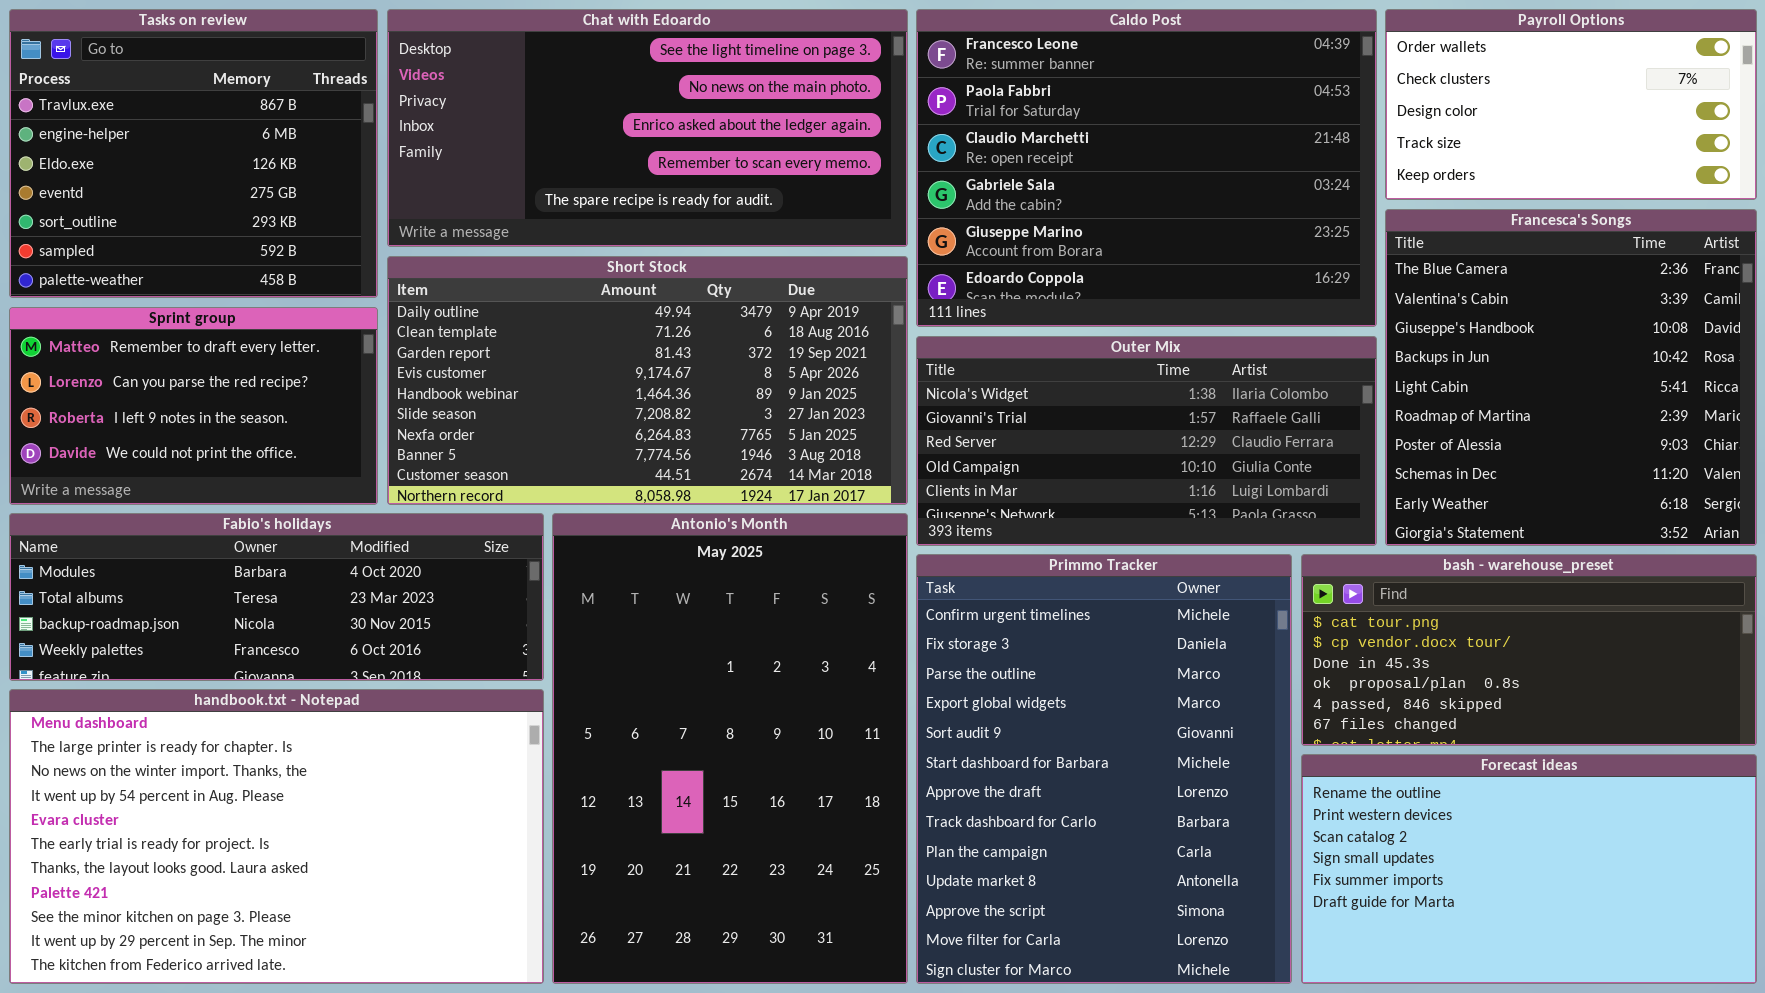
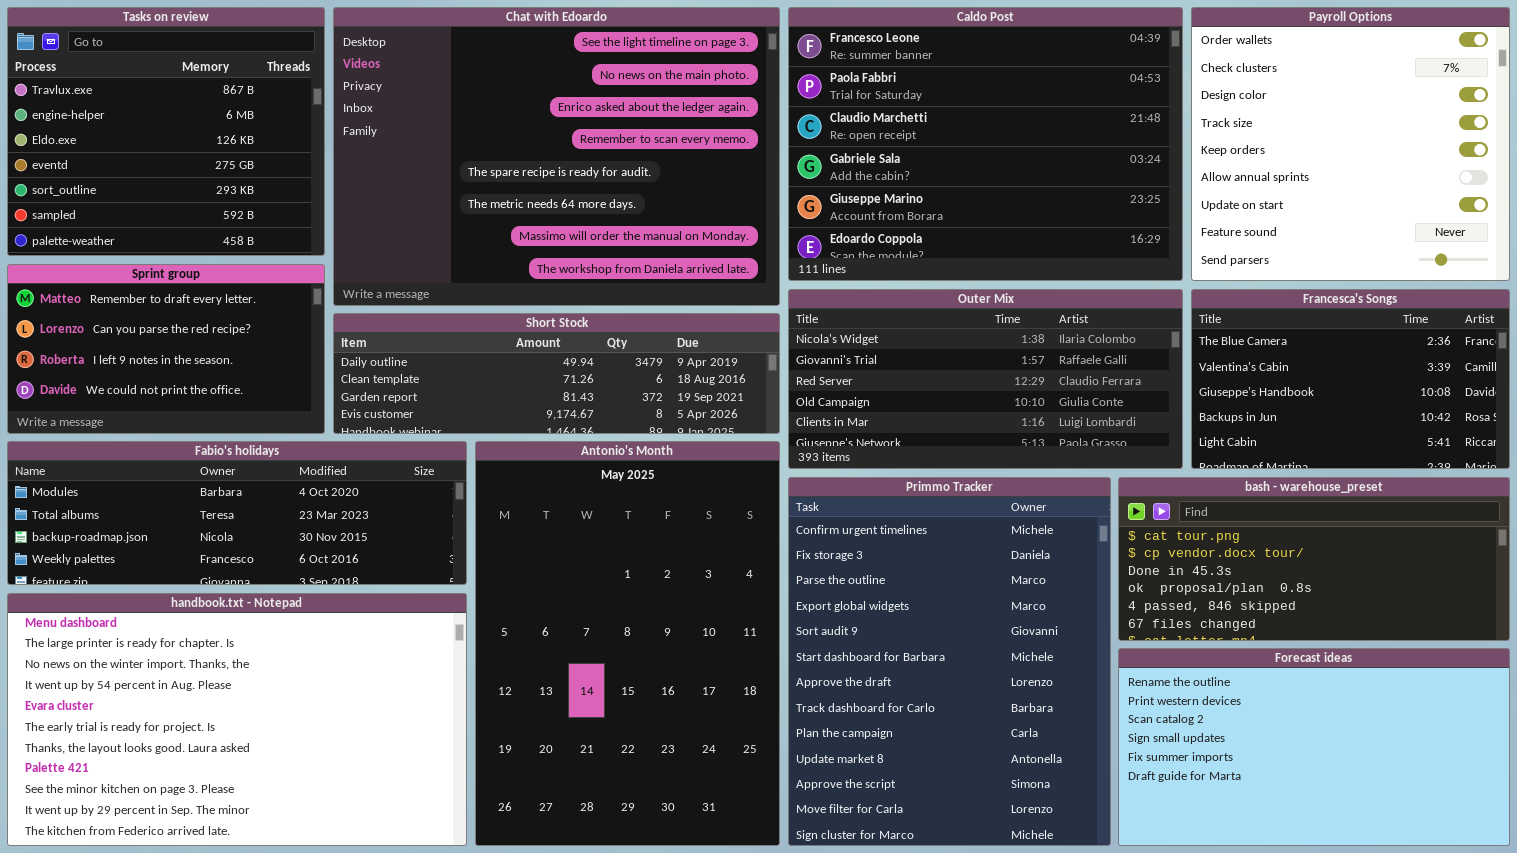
Chat with Edoardo: [387,9,908,247] -> [333,7,780,306], resized
Payroll Options: [1385,9,1757,200] -> [1191,7,1510,281], resized
Francesca's Songs: [1385,209,1757,546] -> [1191,289,1510,469], resized
Short Stock: [387,256,908,505] -> [333,313,780,434], resized

